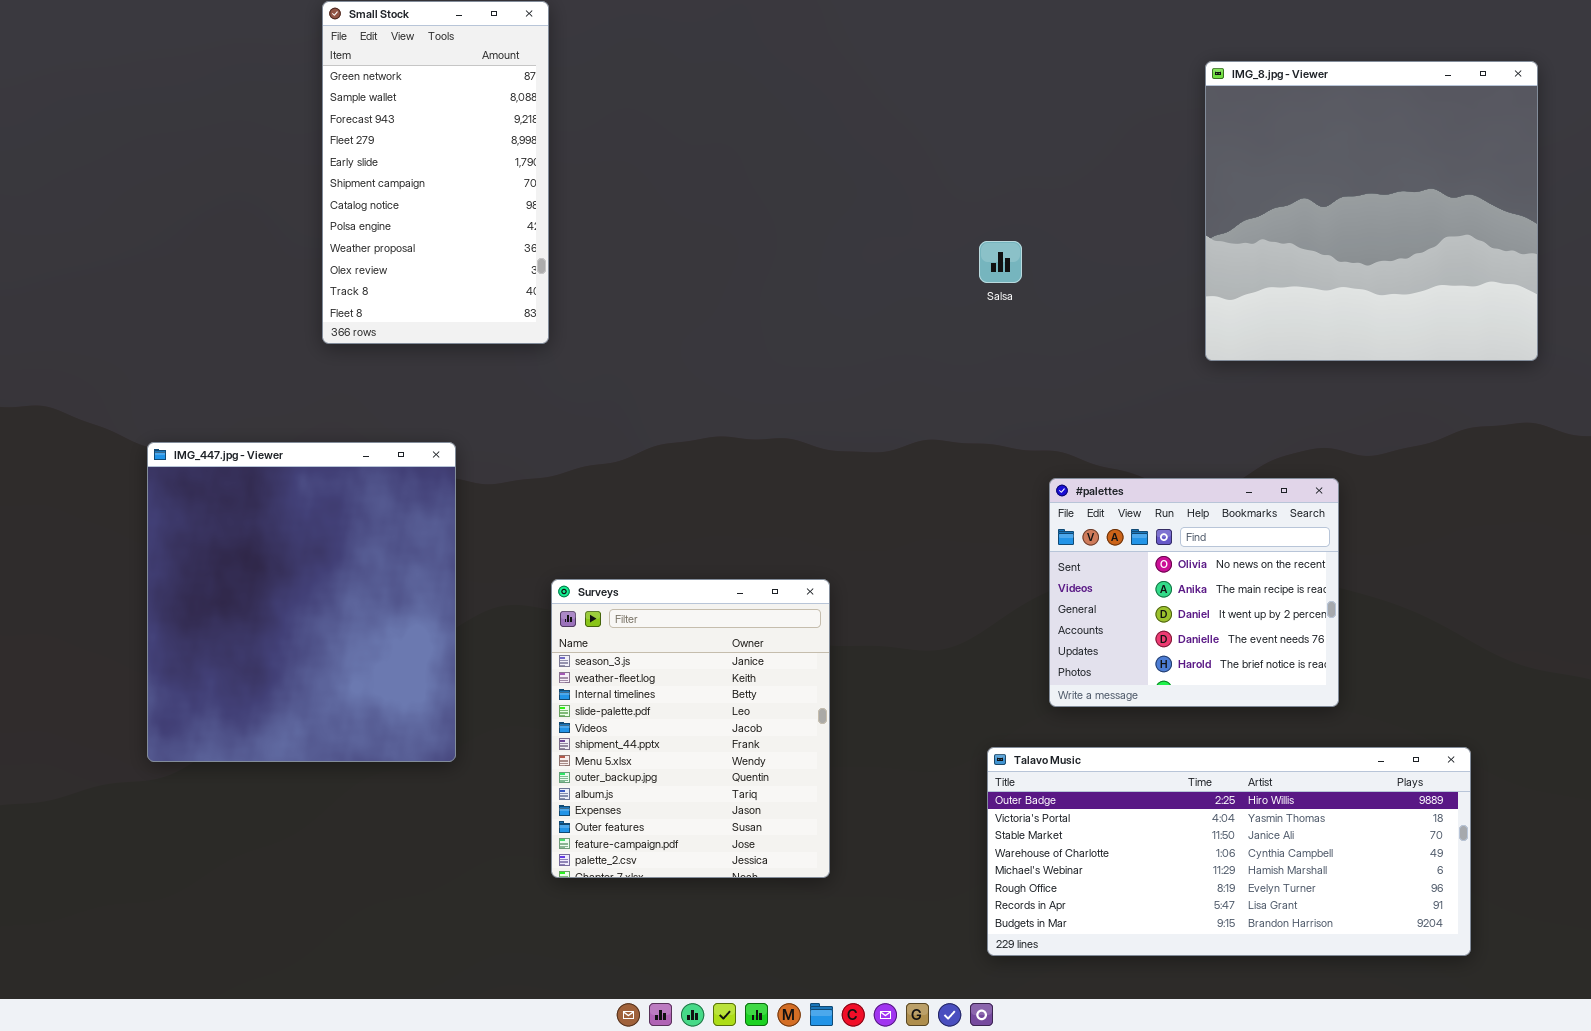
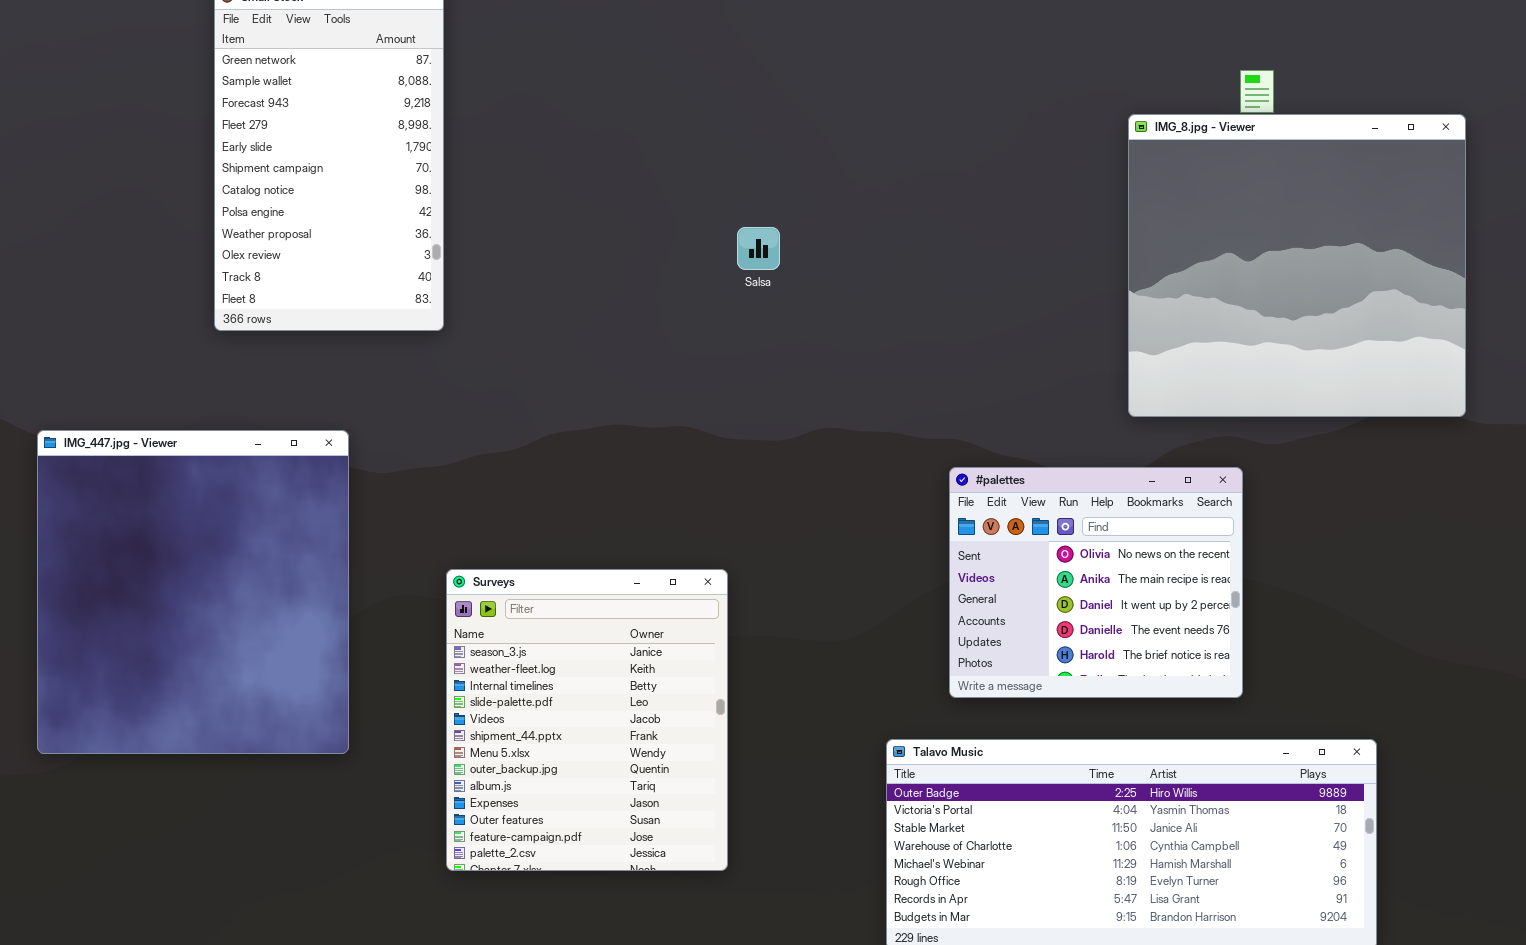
IMG_8.jpg - Viewer: [1205,61,1538,361] -> [1128,114,1466,417], moved
Salsa: [979,241,1022,283] -> [737,227,780,270], moved

